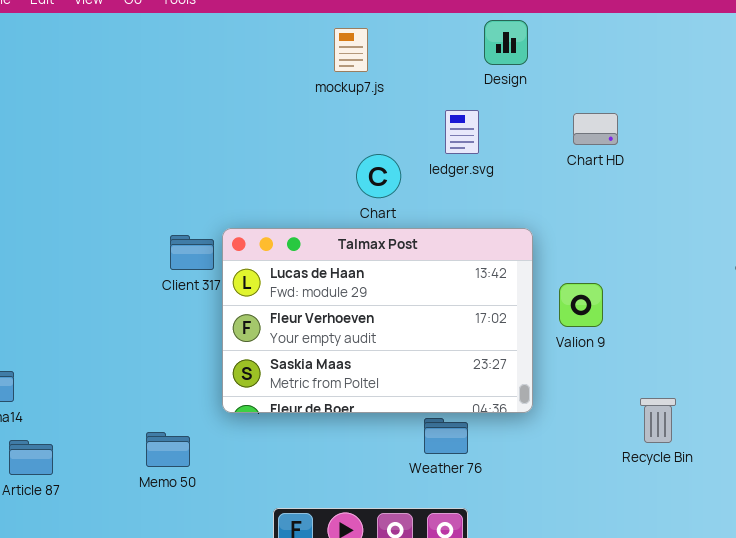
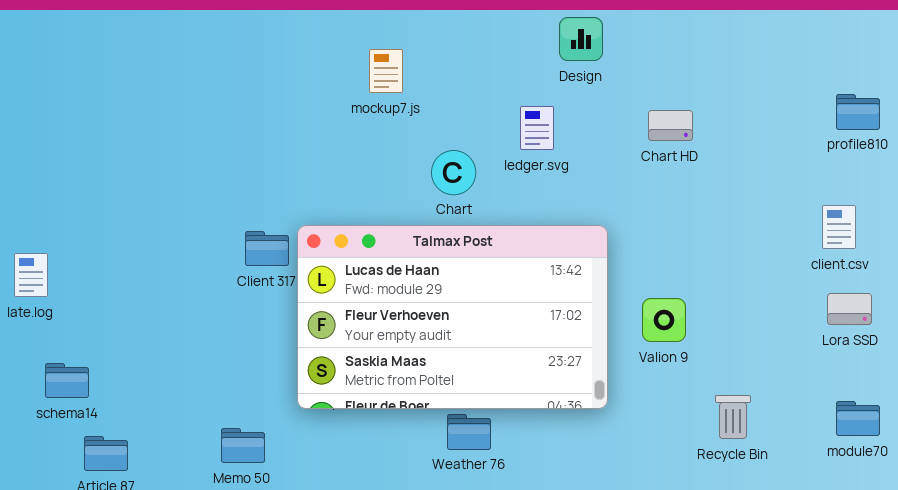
mockup7.js: [334,28,368,72] -> [369,49,403,93], moved
Valion 9: [559,283,603,327] -> [642,298,686,342], moved
Weather 76: [424,418,468,454] -> [447,414,491,450], moved

